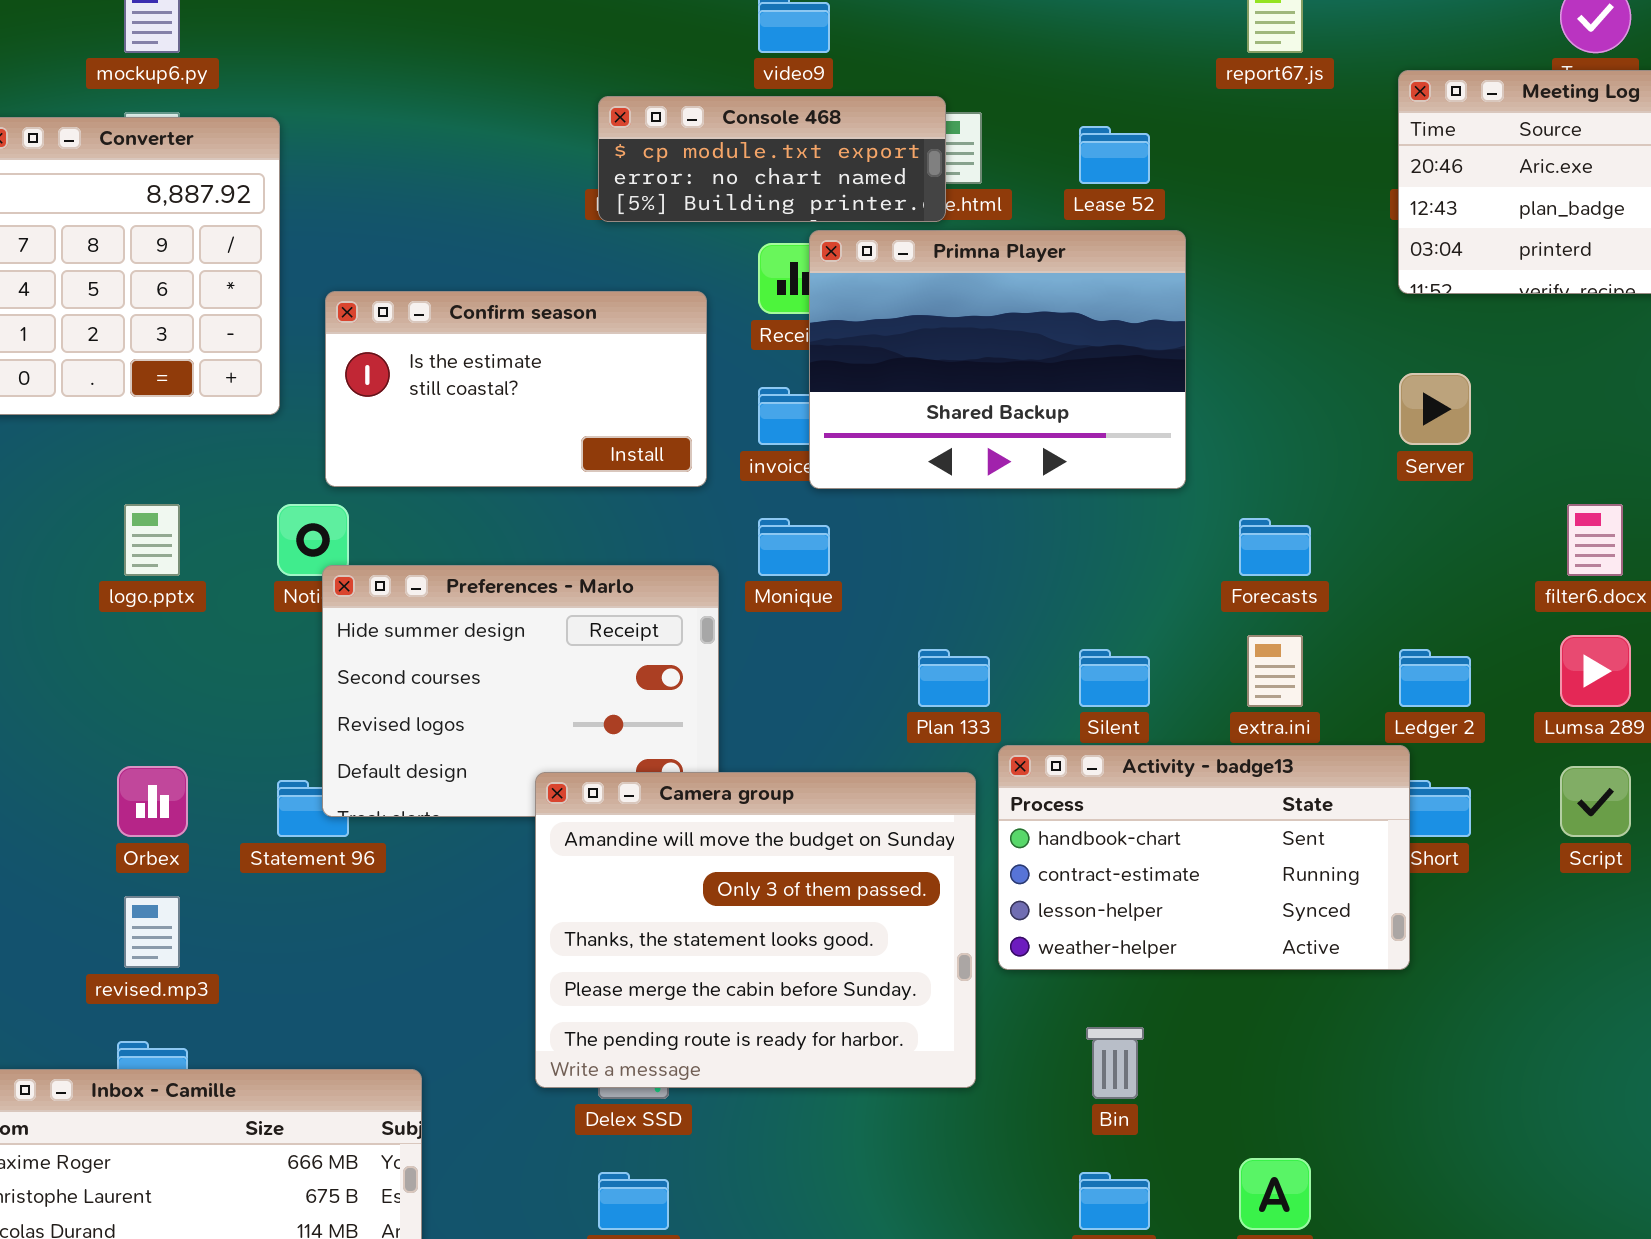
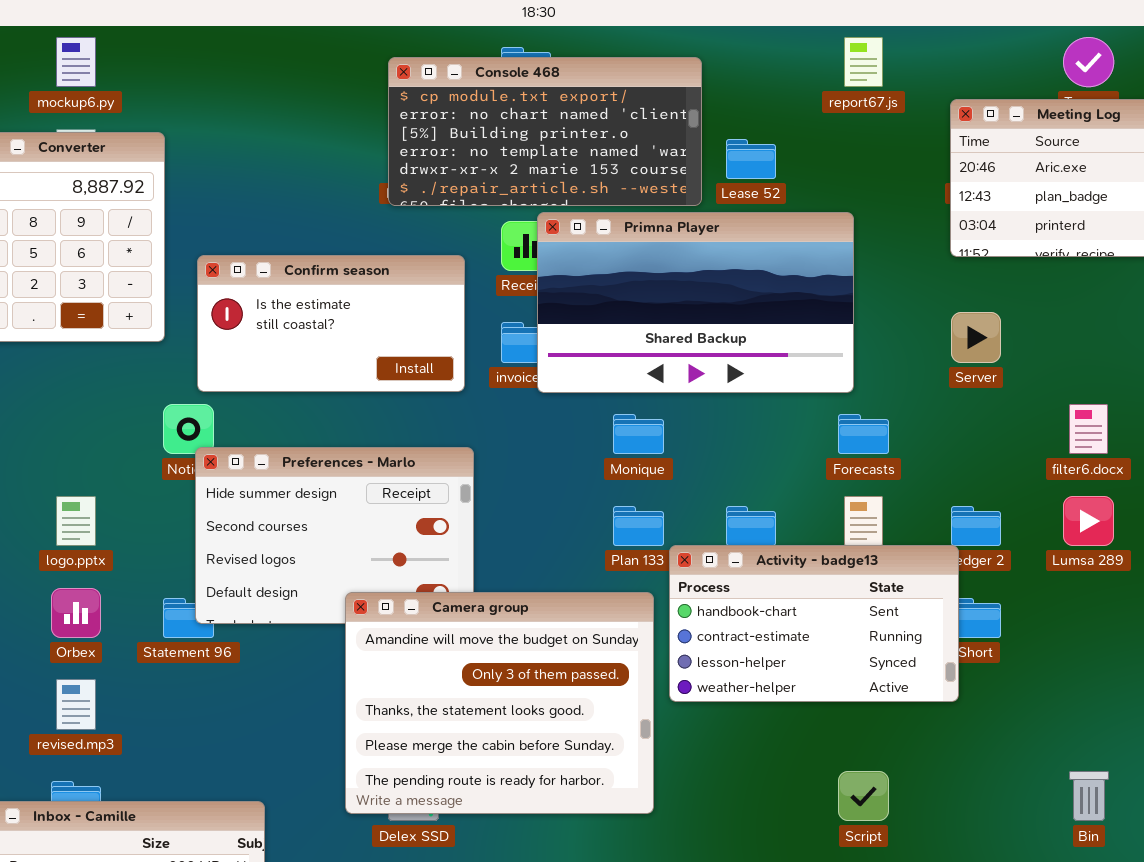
Console 468: [598,96,946,222] -> [388,57,702,206], resized
Primna Player: [809,230,1186,489] -> [537,212,854,393], resized
logo.pptx: [124,504,180,576] -> [56,496,96,546], moved
Monique: [758,518,830,576] -> [613,414,664,454], moved
Activity - badge13: [998,745,1410,970] -> [669,545,959,702], moved
Script: [1560,766,1631,837] -> [838,771,889,821], moved
Bin: [1086,1027,1144,1099] -> [1069,771,1109,821], moved

